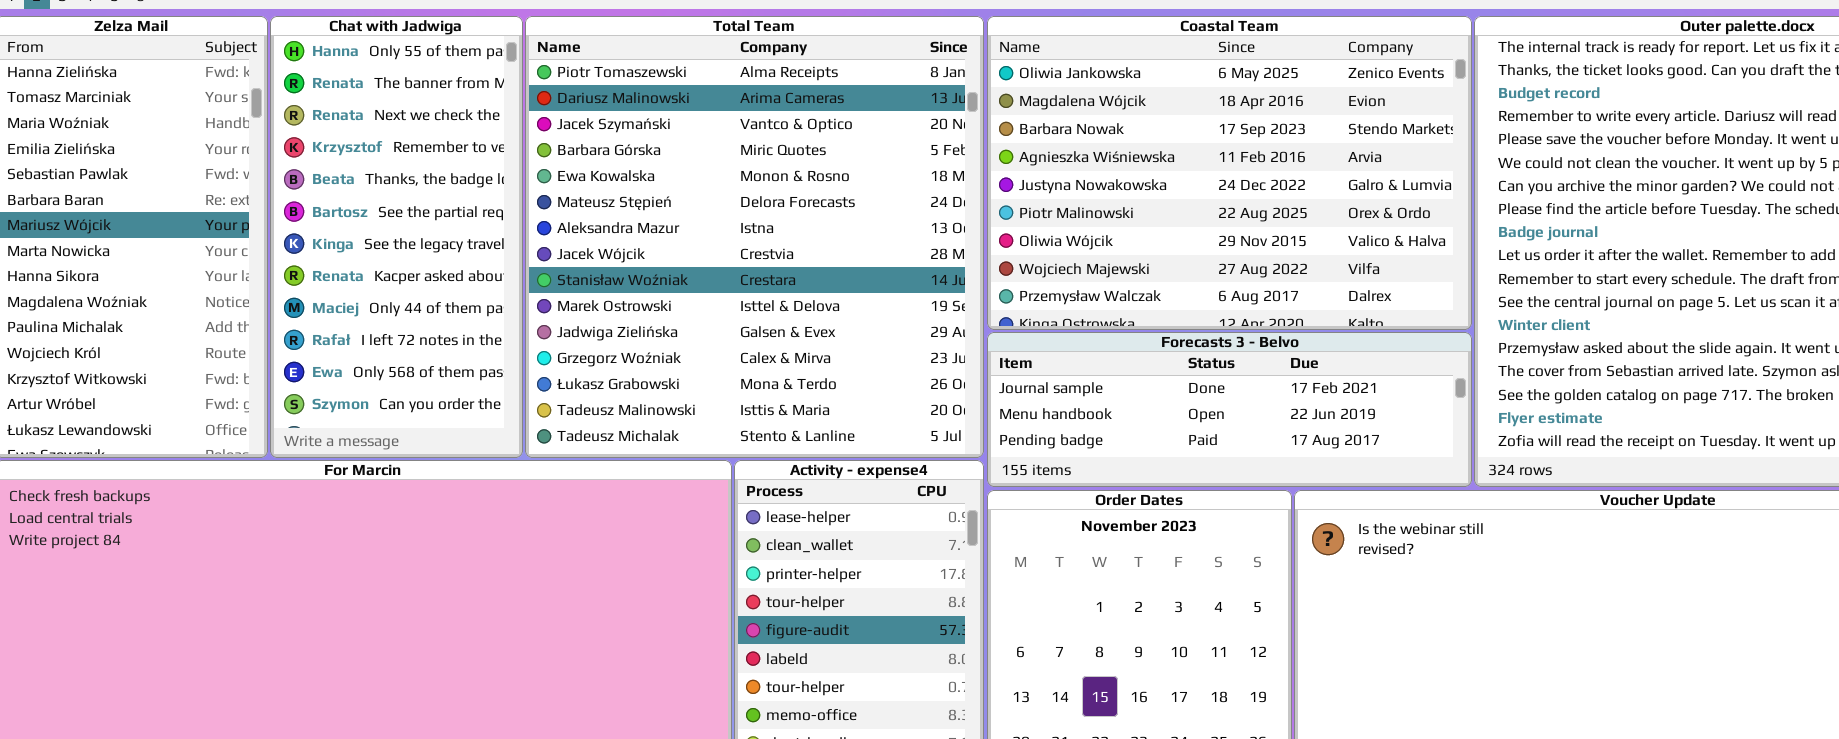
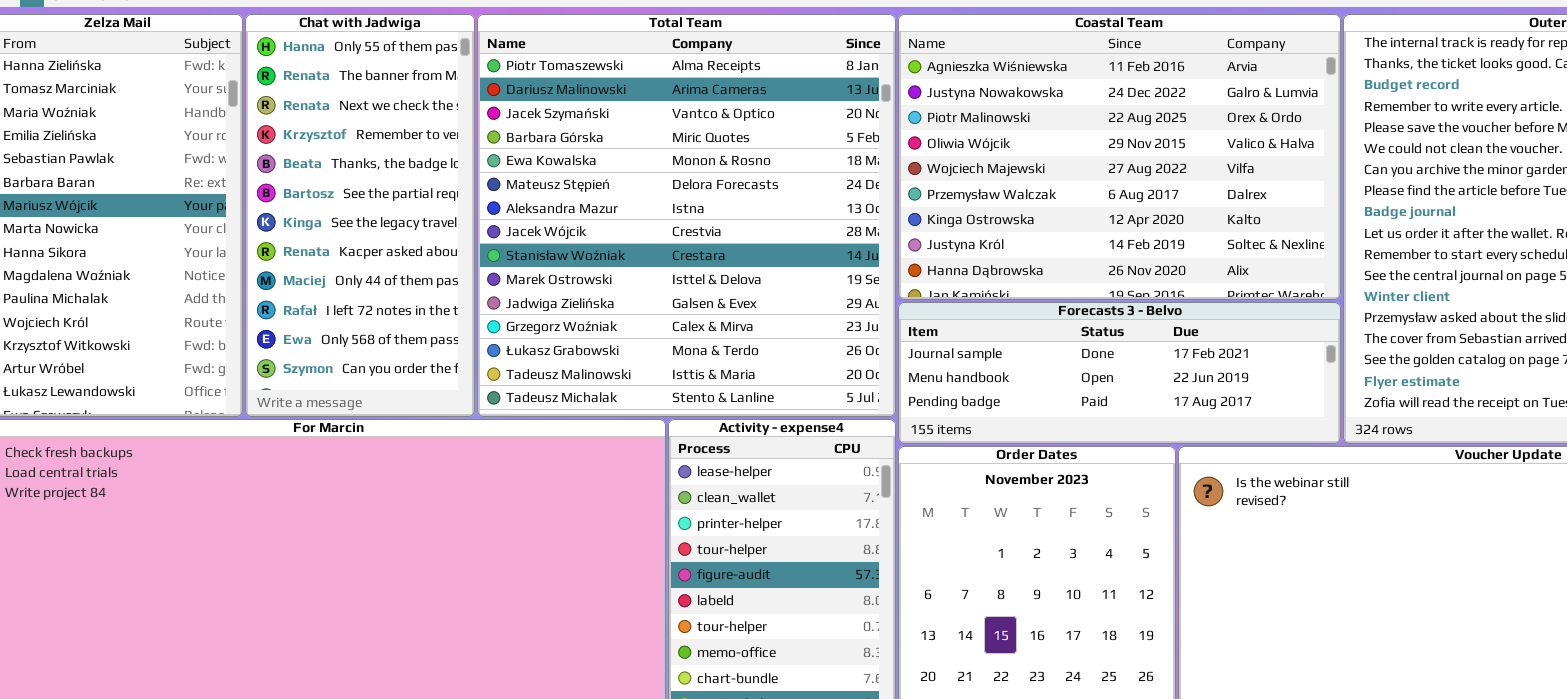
Coastal Team: [987,16,1472,330] -> [898,14,1341,300], scrolled down 3 rows

